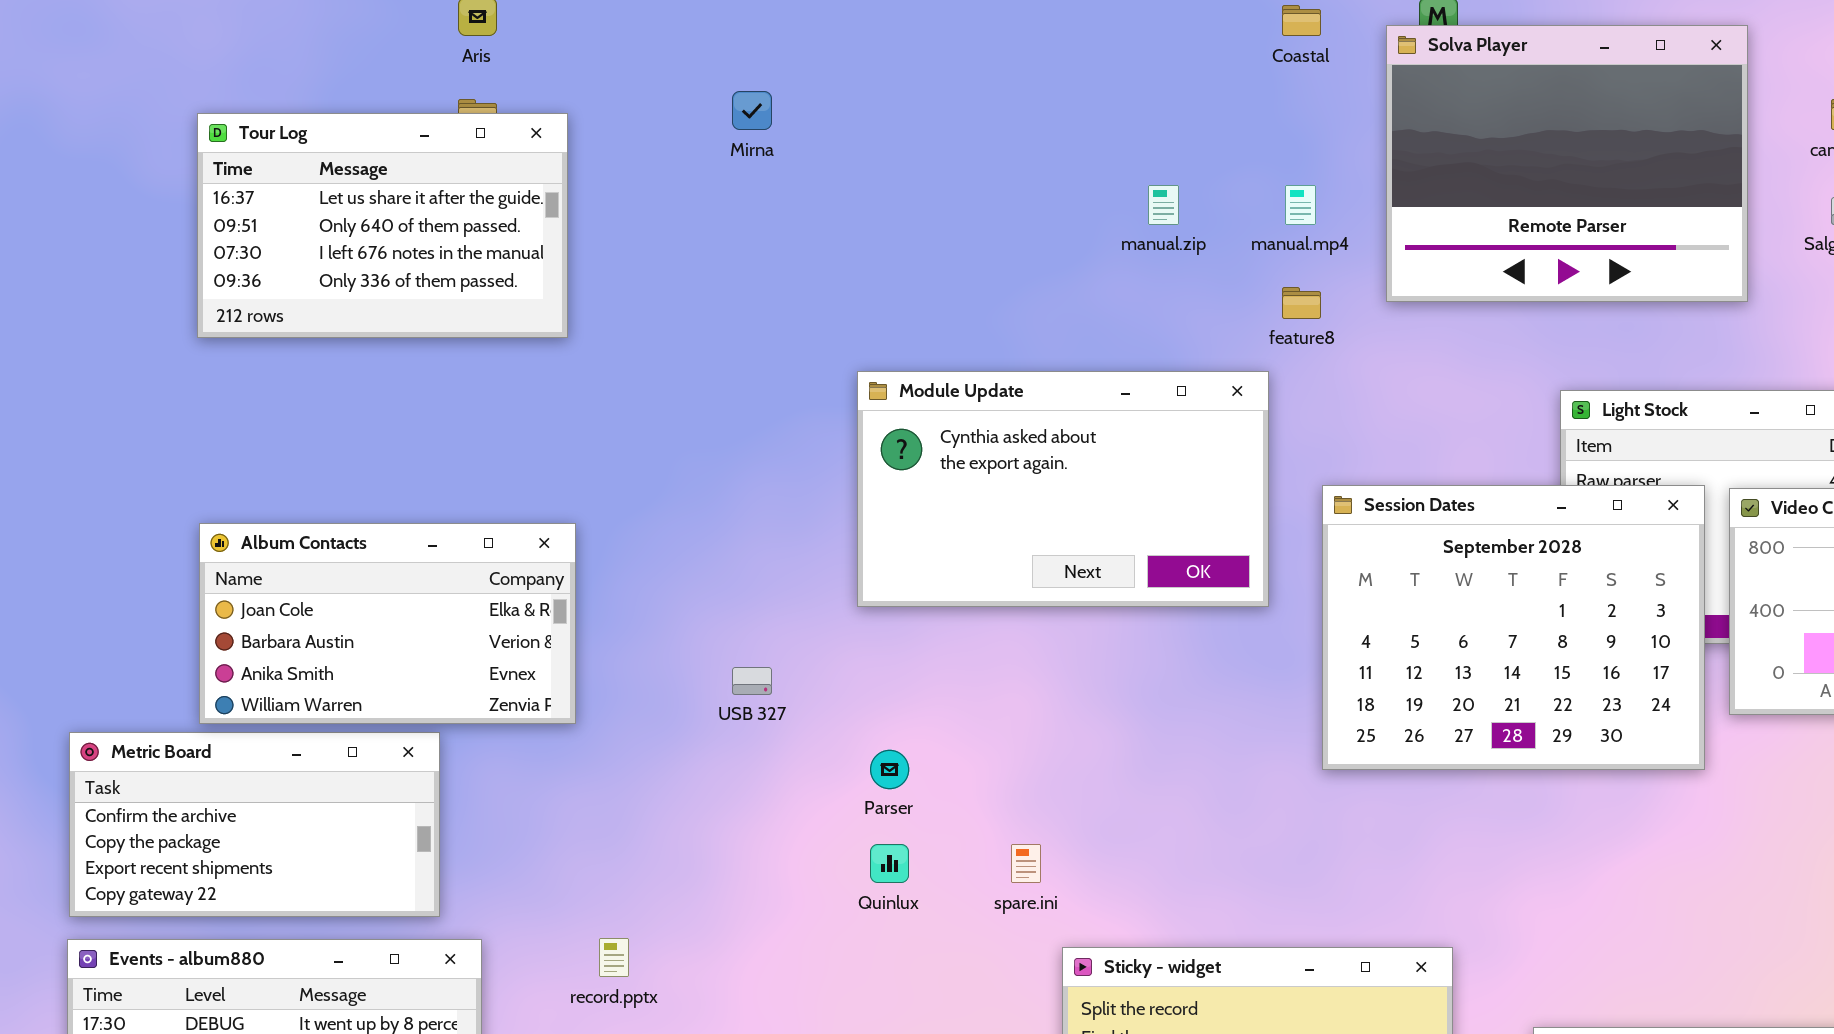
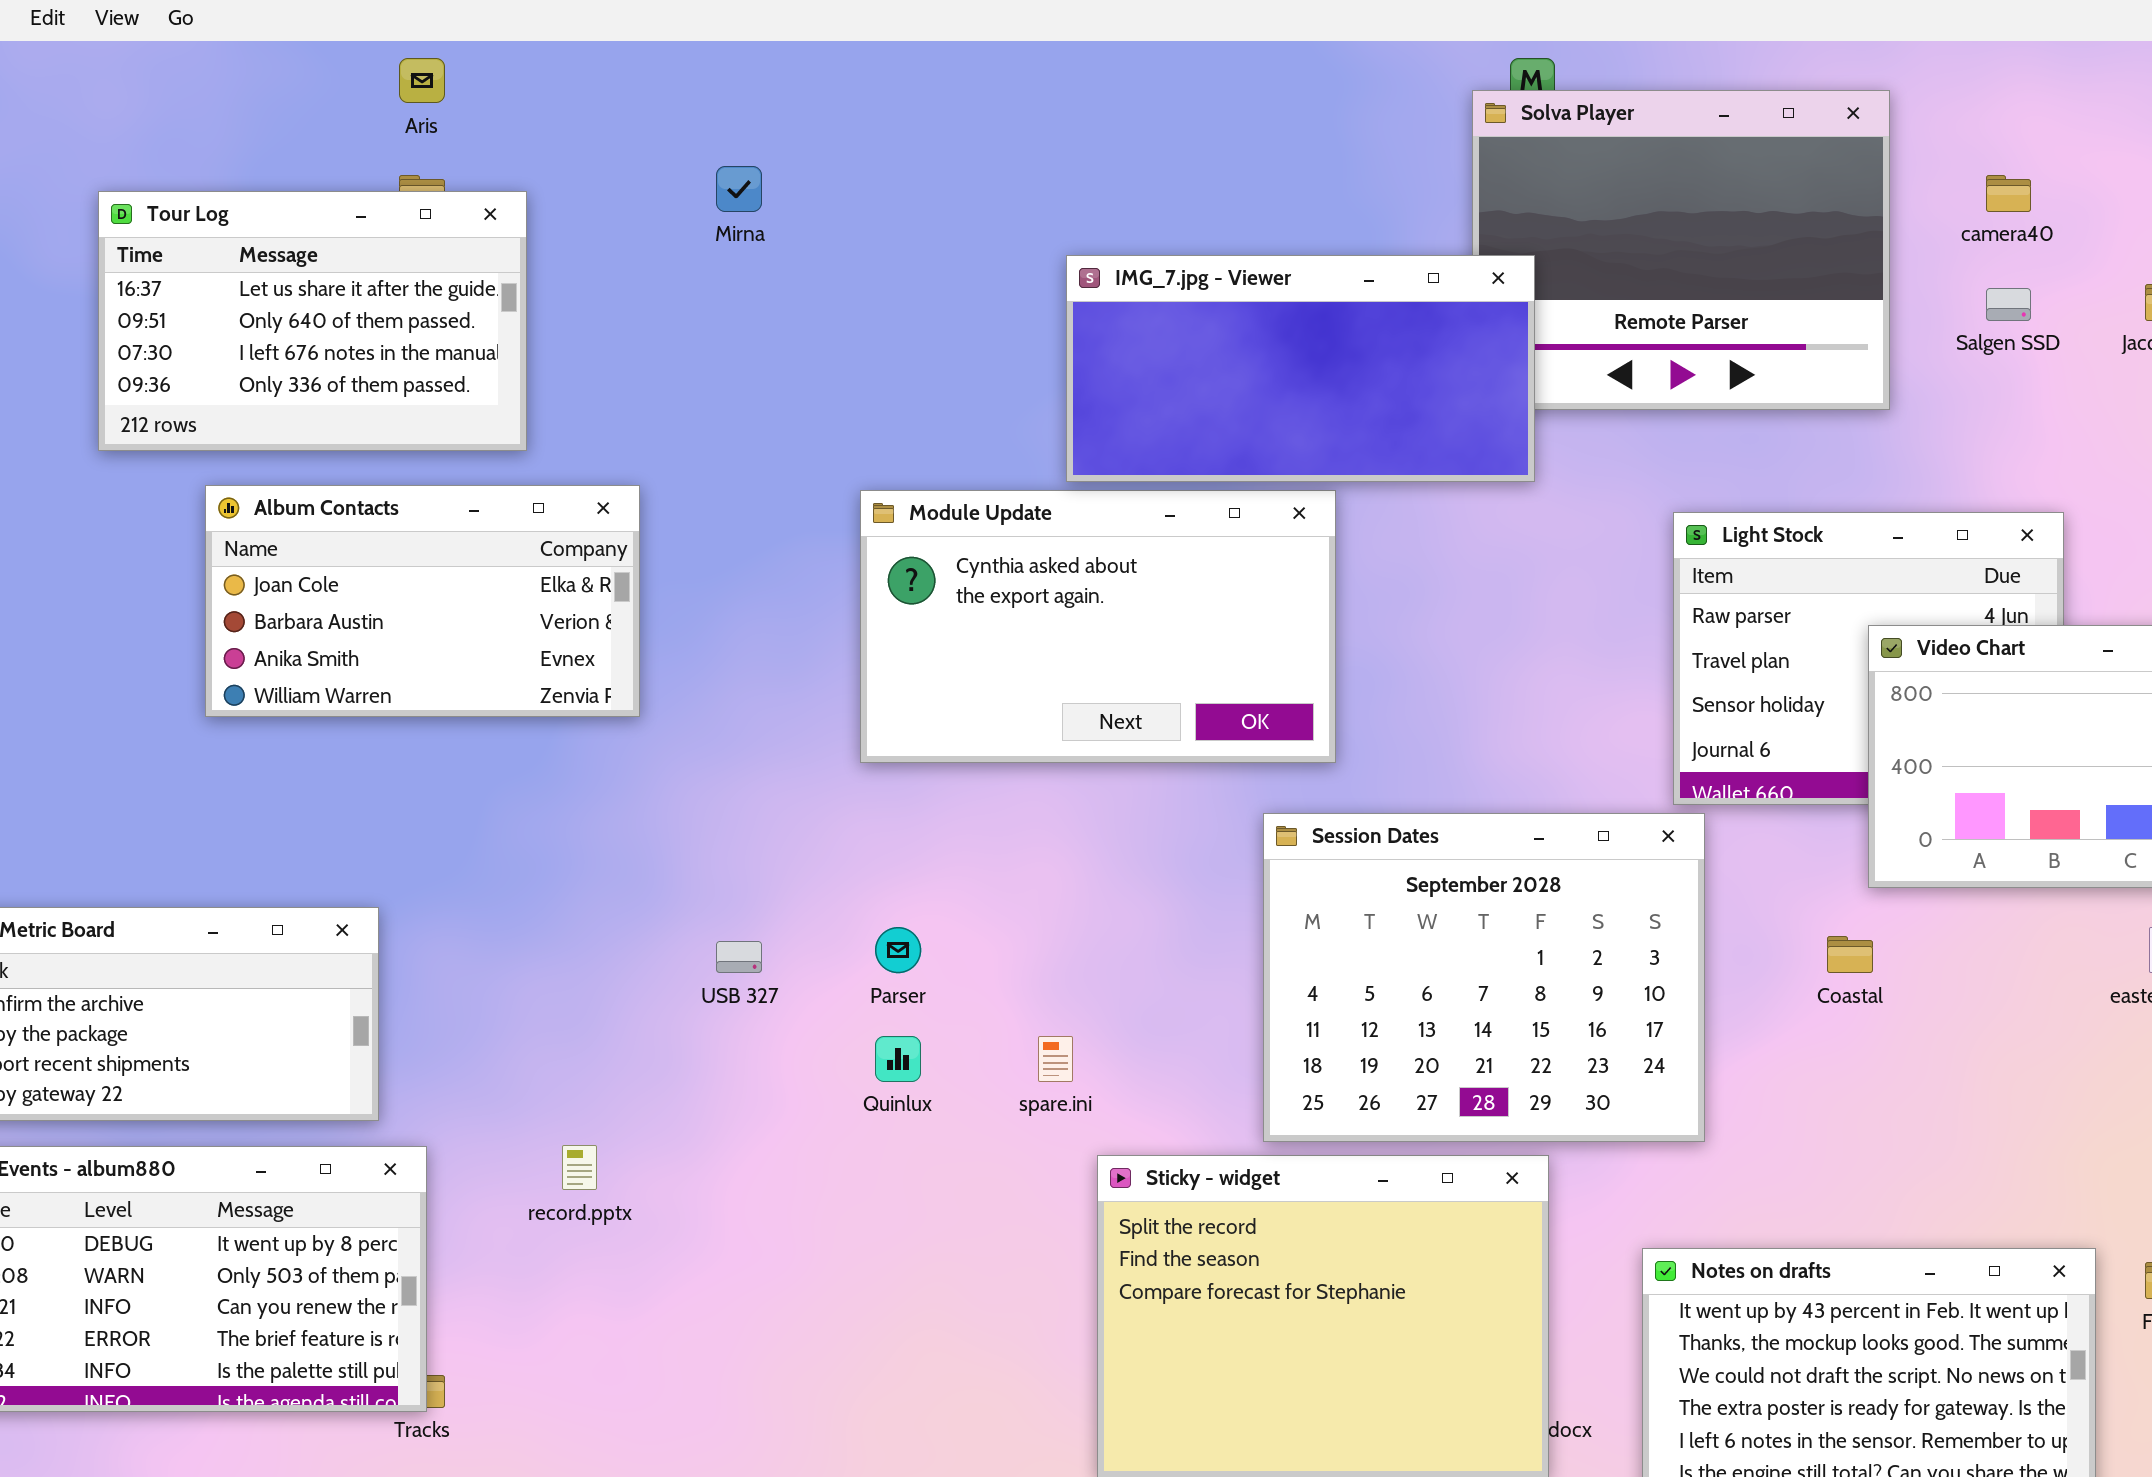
Coastal: [1282,5,1321,36] -> [1827,936,1873,973], moved
IMG_7.jpg - Viewer: none -> [1066,255,1535,482], opened
Session Dates: [1322,485,1705,770] -> [1263,813,1705,1142], moved
Album Contacts: [199,523,576,724] -> [205,485,640,717], moved
USB 327: [732,667,772,695] -> [716,941,762,973], moved

